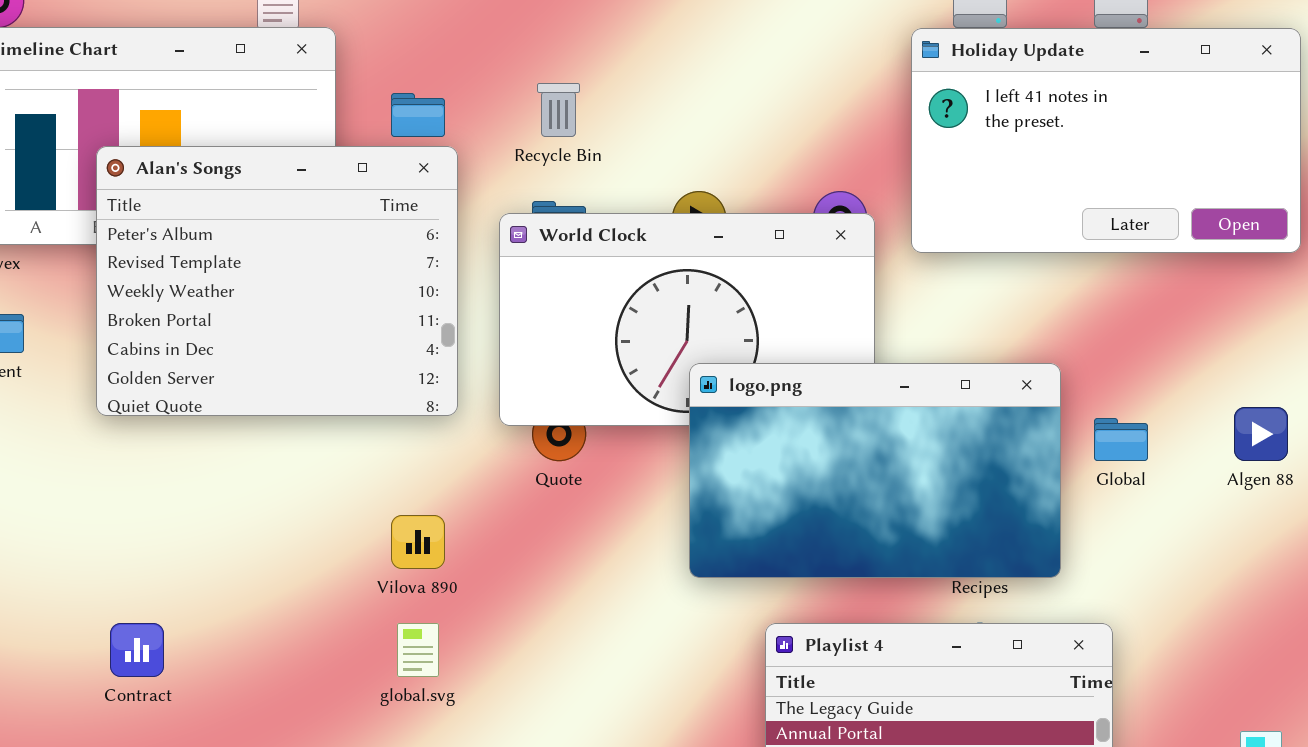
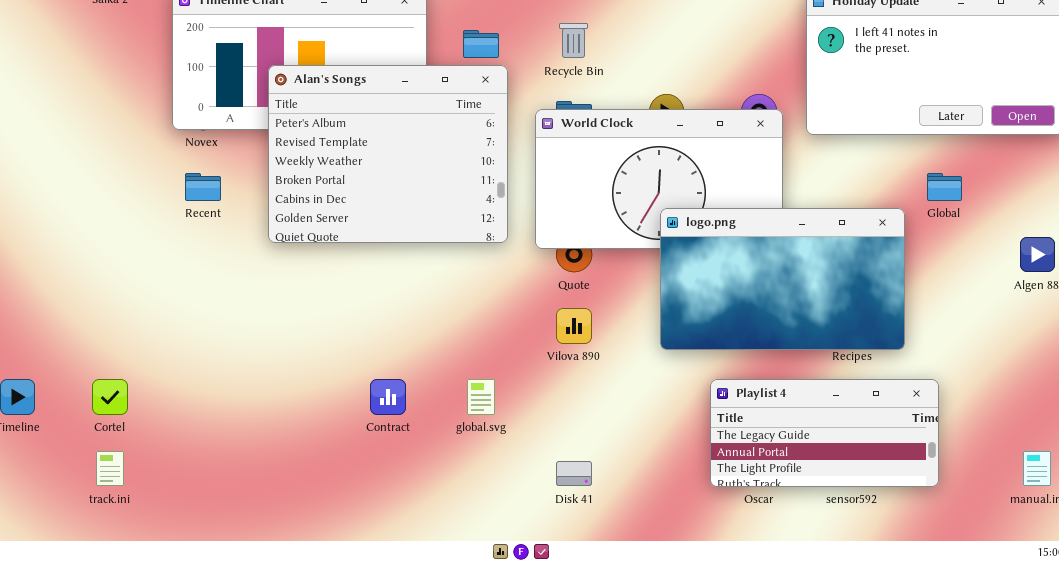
Global: [1094,418,1148,461] -> [927,173,962,201], moved
Vilova 890: [391,515,445,569] -> [556,308,592,344], moved
Contract: [110,623,164,677] -> [370,379,406,415], moved

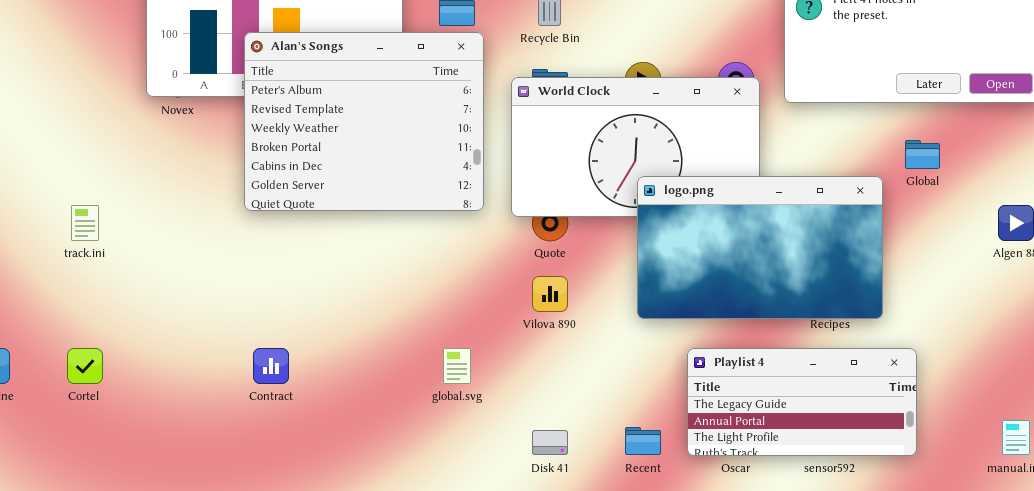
Recent: [185,173,221,201] -> [625,427,661,455], moved
Contract: [370,379,406,415] -> [253,348,289,384], moved
track.ini: [96,451,124,486] -> [71,205,99,241], moved

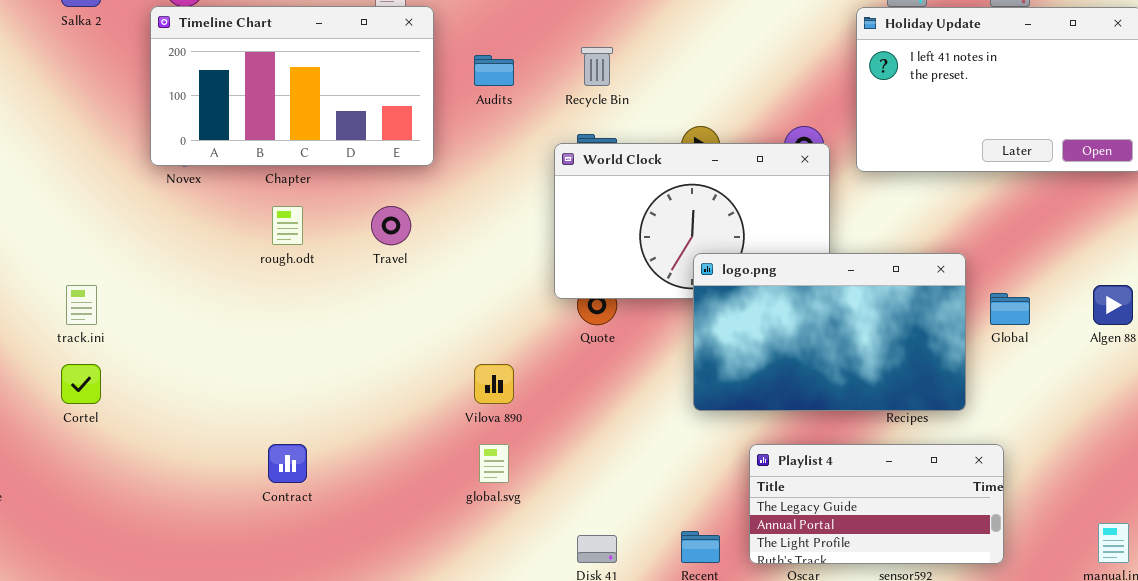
Alan's Songs: [244,32,484,211] -> none, closed
Global: [905,140,940,169] -> [990,293,1030,325], moved
Vilova 890: [532,276,568,312] -> [474,364,514,404], moved
Cortel: [67,348,103,384] -> [61,364,101,404], moved

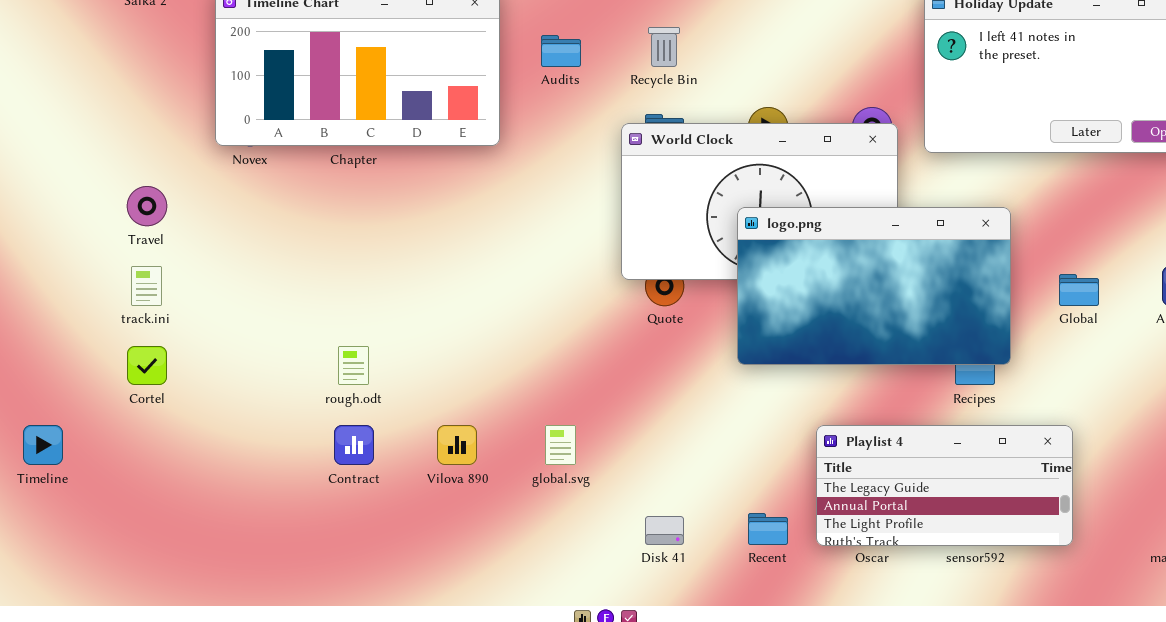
rough.odt: [272,206,303,245] -> [338,346,369,385], moved
Travel: [371,206,411,245] -> [127,186,167,226], moved
logo.png: [693,253,966,411] -> [737,207,1011,365], moved
Vilova 890: [474,364,514,404] -> [437,425,477,465], moved

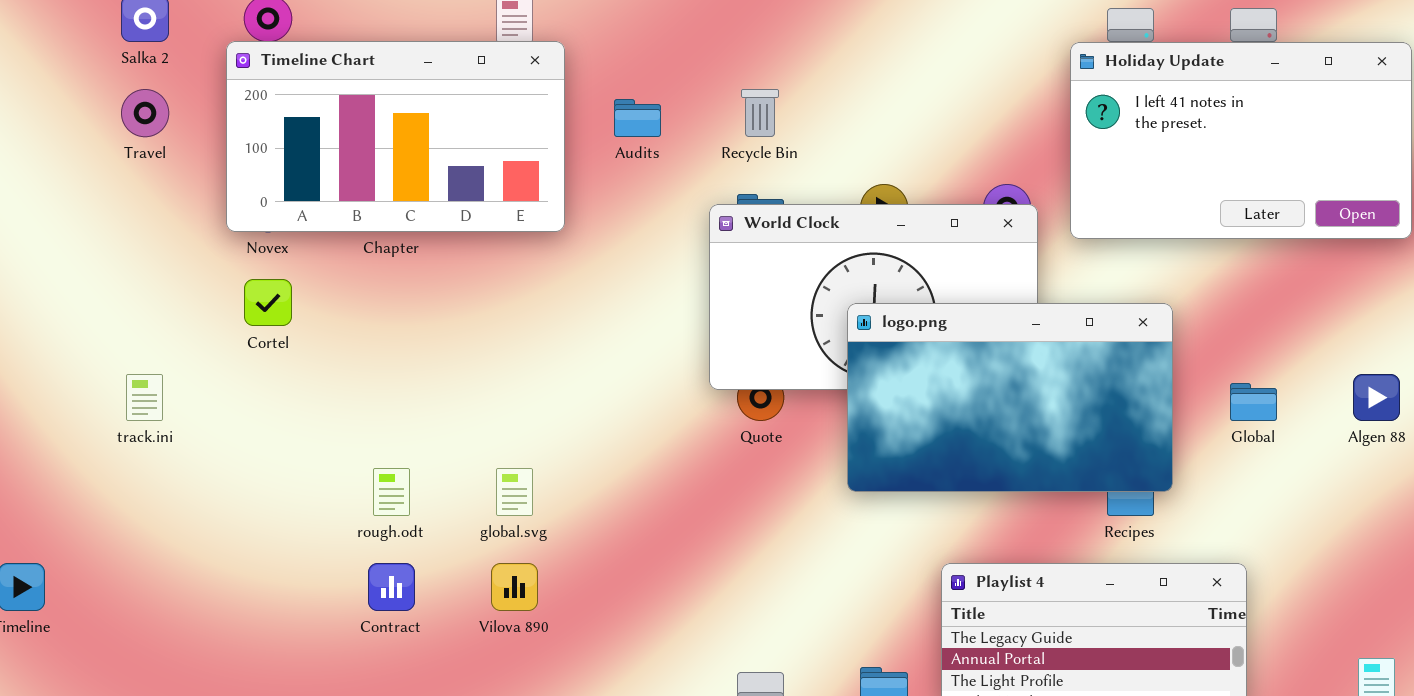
Travel: [127,186,167,226] -> [121,89,169,137], moved
Cortel: [127,346,167,385] -> [244,279,292,326], moved
global.svg: [545,425,576,465] -> [496,468,533,516], moved

